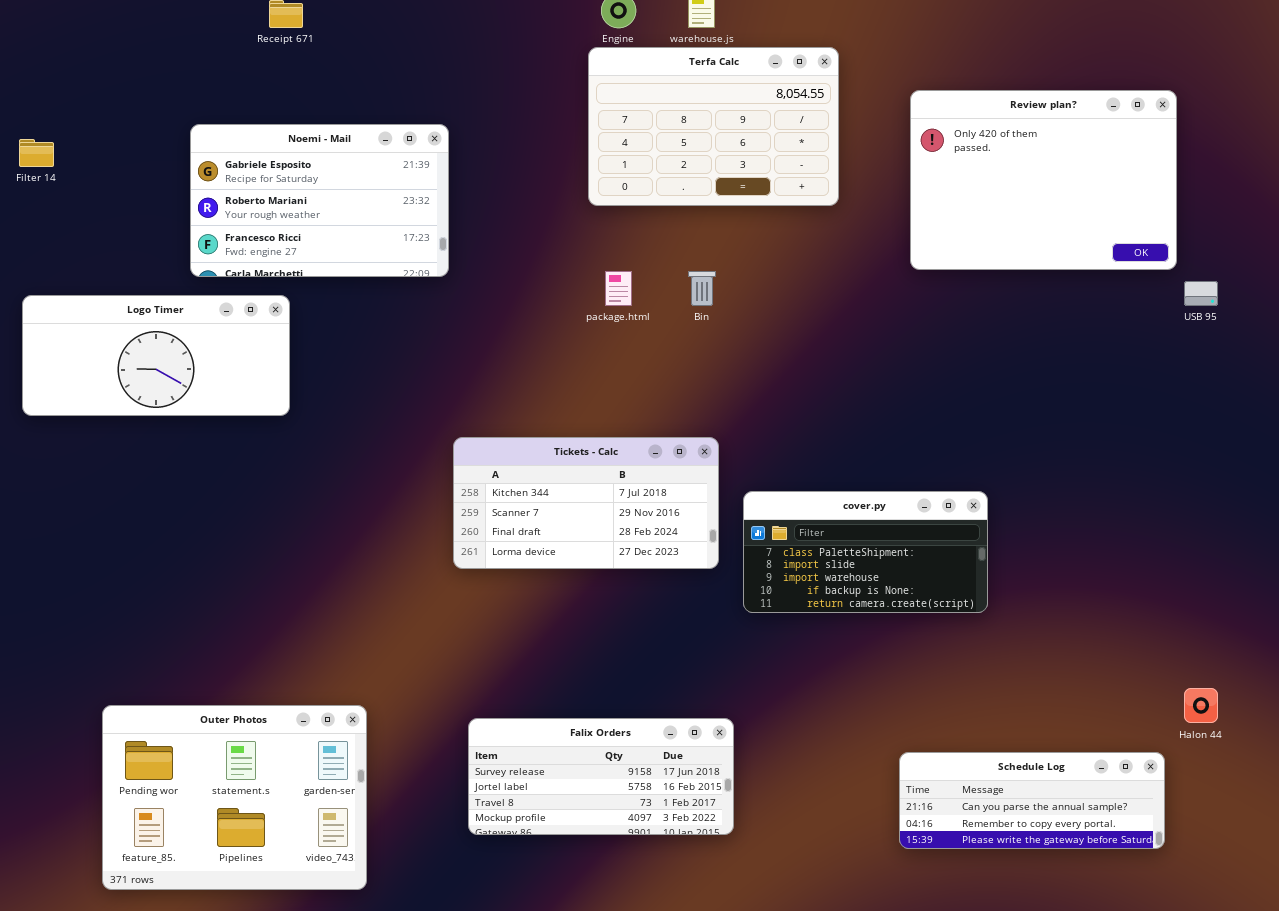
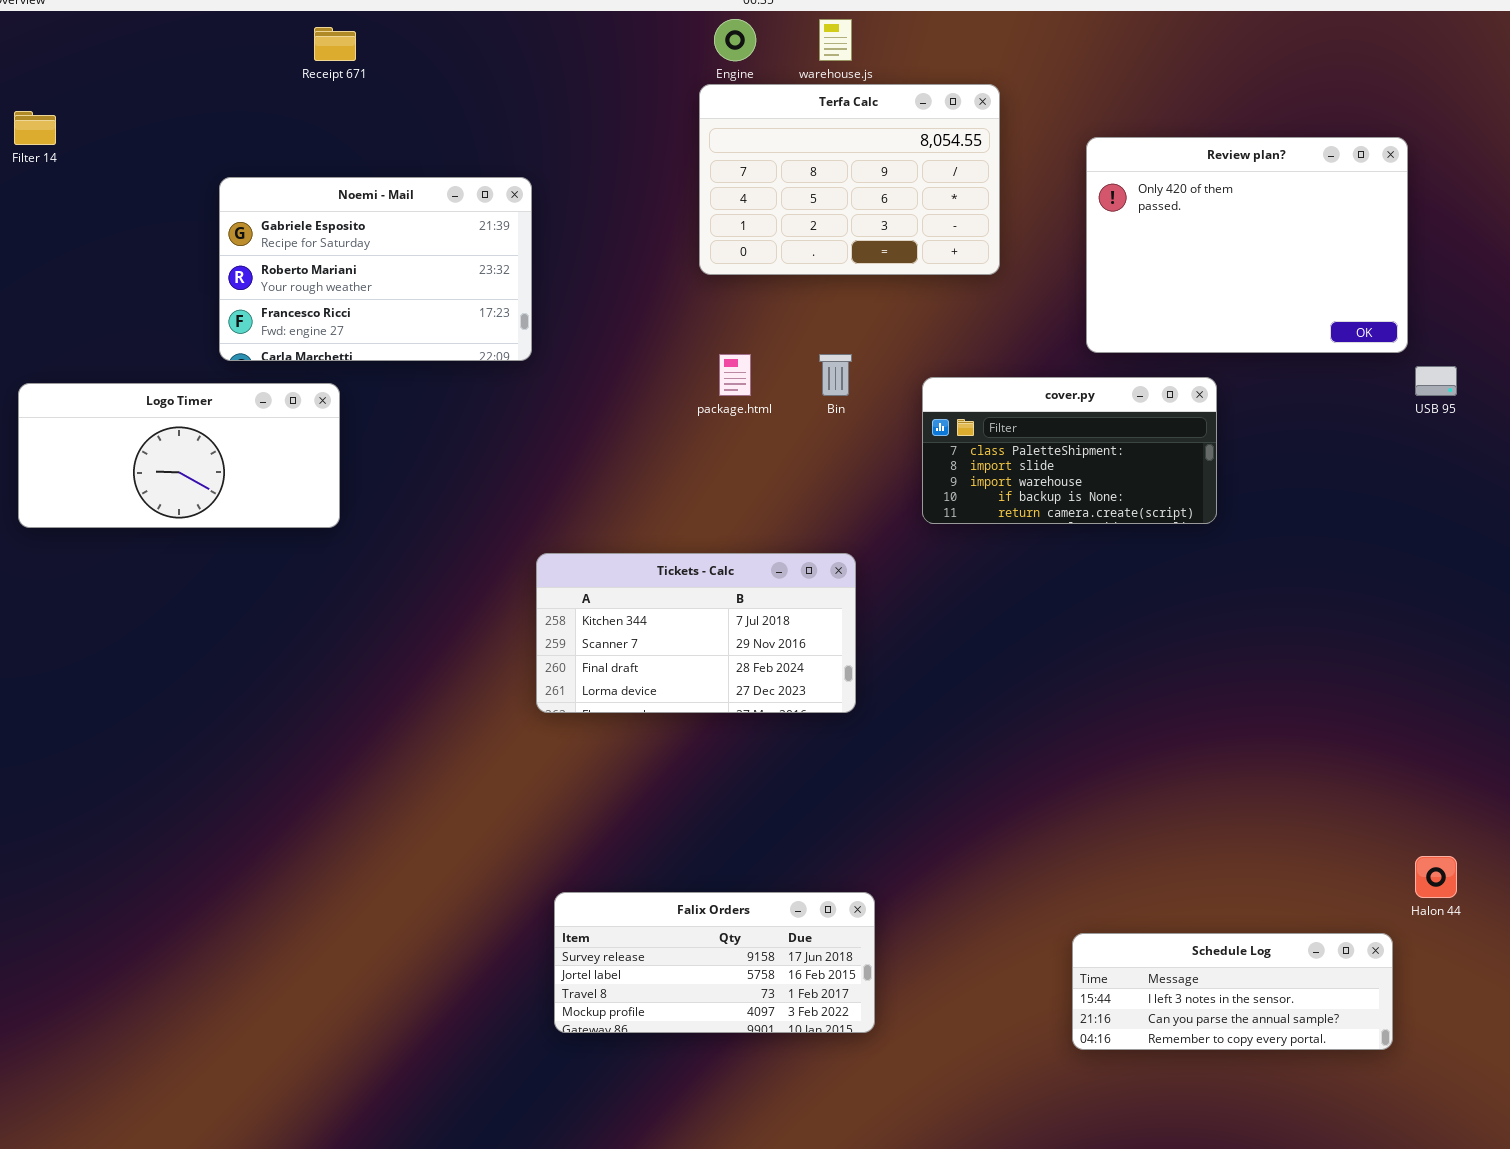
Filter 14: [19,139,54,167] -> [14,111,56,145], moved
cover.py: [743,491,988,613] -> [922,377,1217,524], moved
Outer Photos: [102,705,367,890] -> none, closed
Schedule Log: [899,752,1165,849] -> [1072,933,1393,1050], scrolled up 1 row

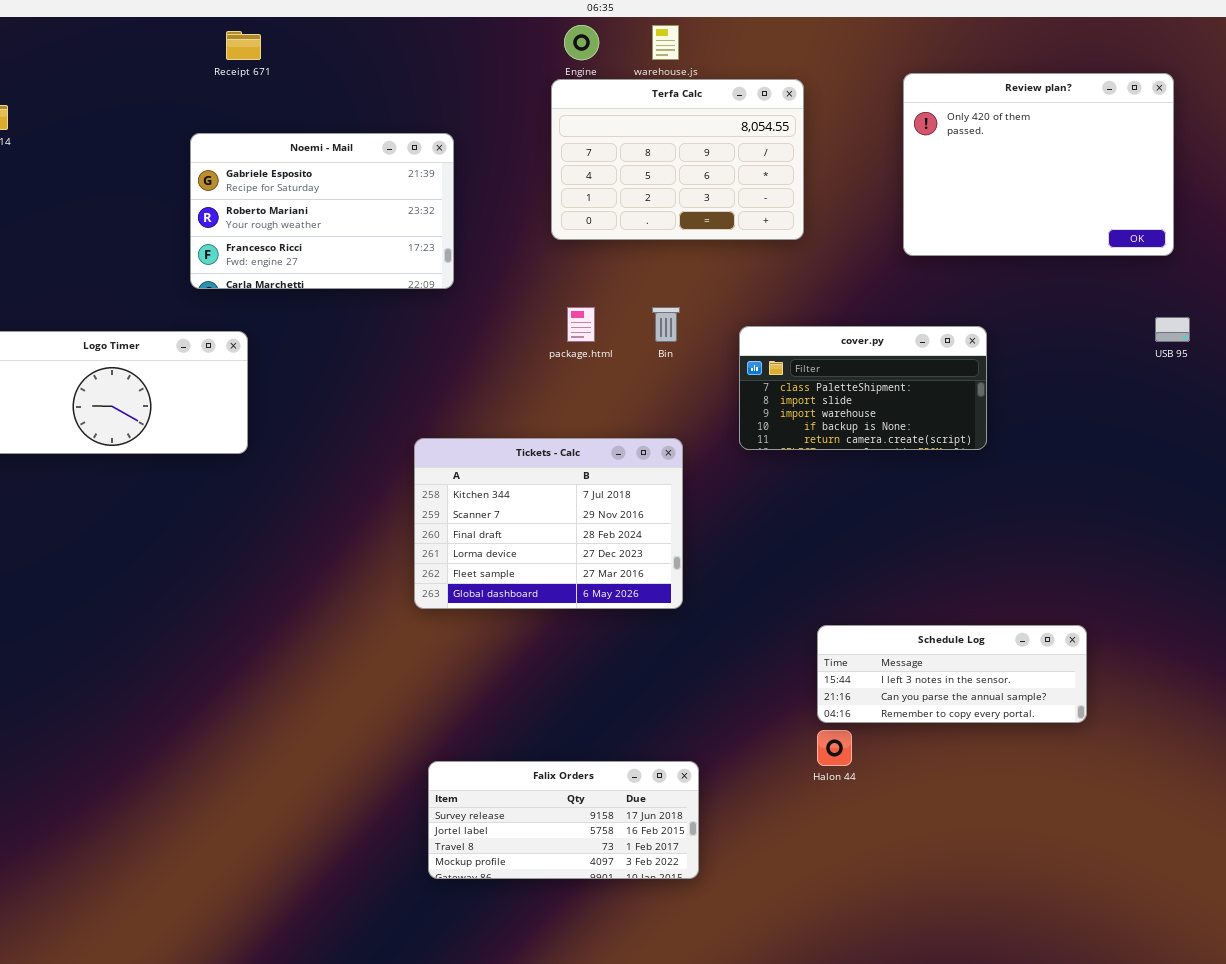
Review plan?: [1086,137,1408,353] -> [903,73,1174,256], moved
Noemi - Mail: [219,177,532,361] -> [190,133,454,289], moved
Tickets - Calc: [536,553,856,713] -> [414,438,683,609], resized
Halon 44: [1415,856,1457,898] -> [817,730,852,766], moved
Schedule Log: [1072,933,1393,1050] -> [817,625,1087,723], moved

